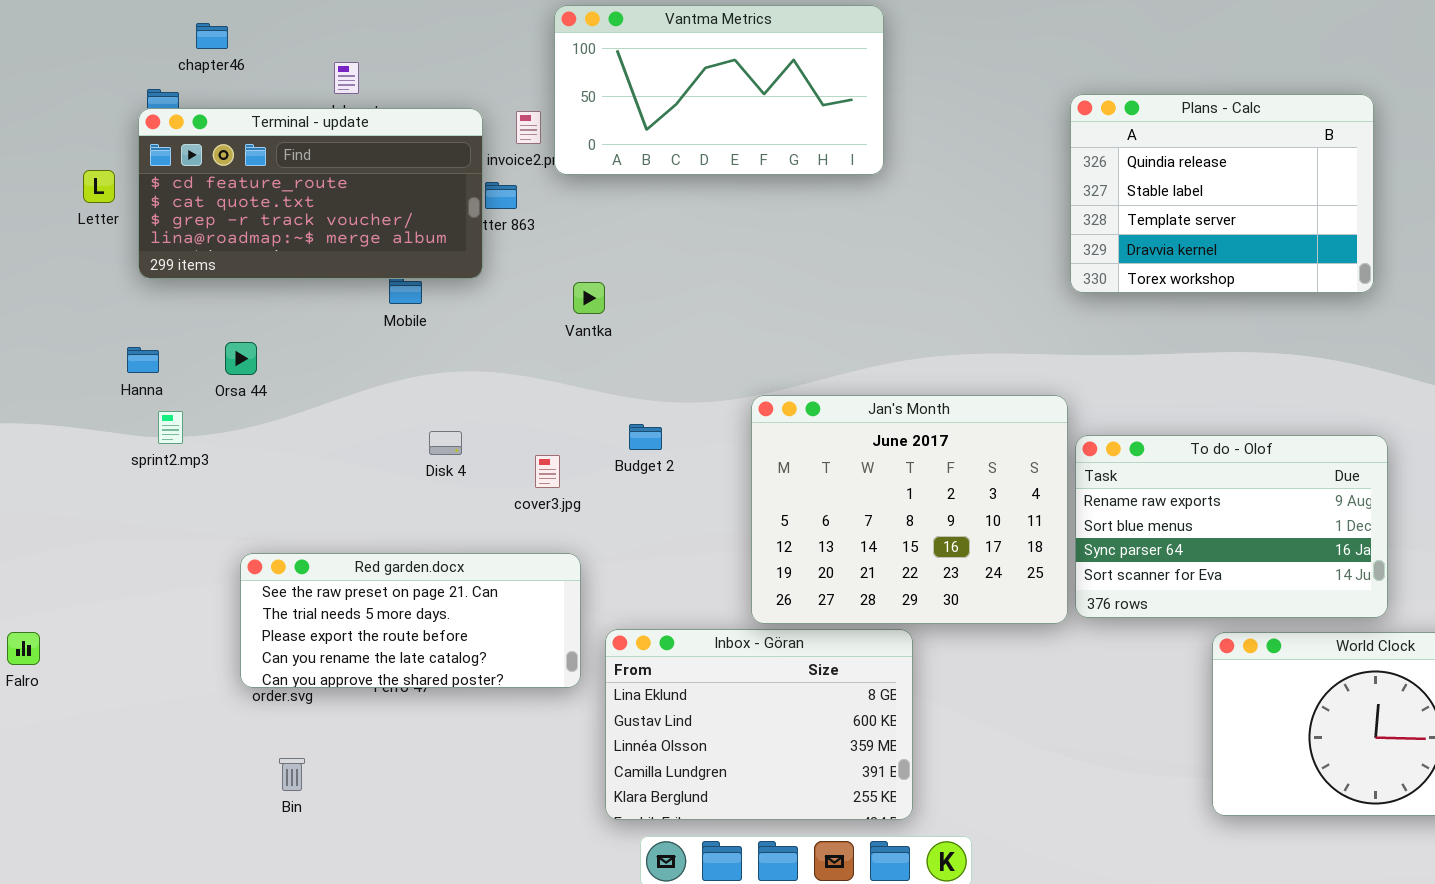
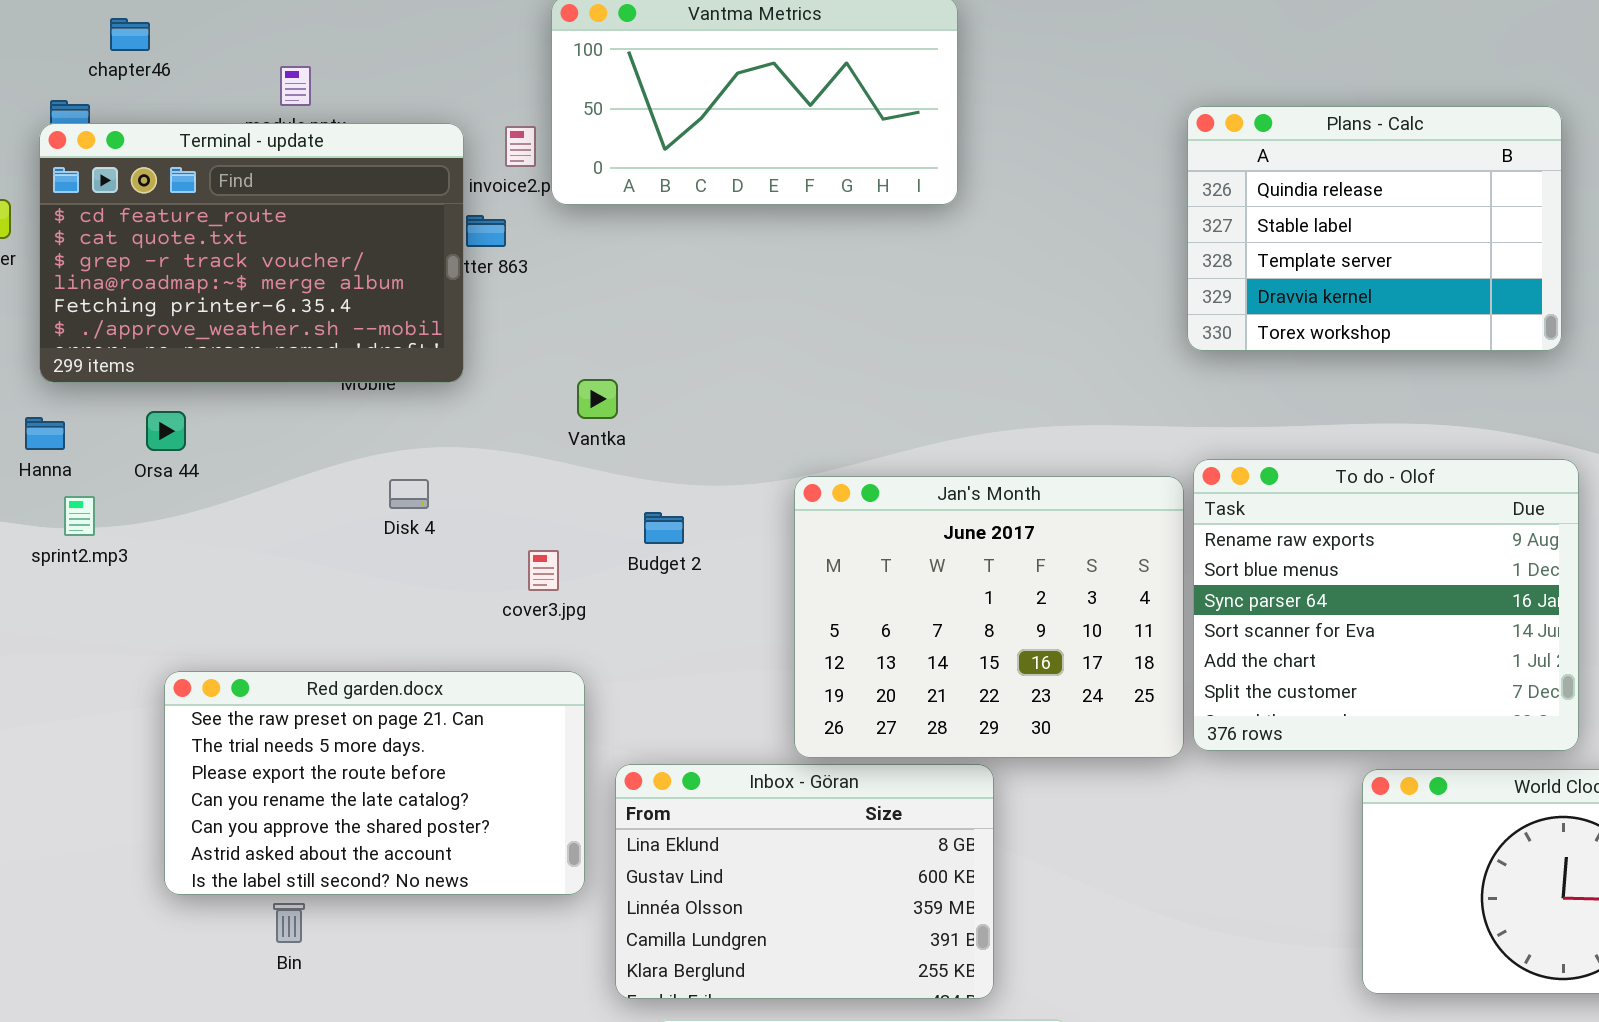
Terminal - update: [138,108,483,279] -> [39,123,464,383], resized
Vantka: [573,282,605,314] -> [577,379,618,419], moved
Disk 4: [429,431,462,455] -> [389,479,429,509], moved
To do - Olof: [1075,435,1388,618] -> [1193,459,1579,751], resized
Red garden.docx: [240,553,581,688] -> [164,671,585,895], resized
Bin: [279,758,305,791] -> [273,903,305,943], moved

